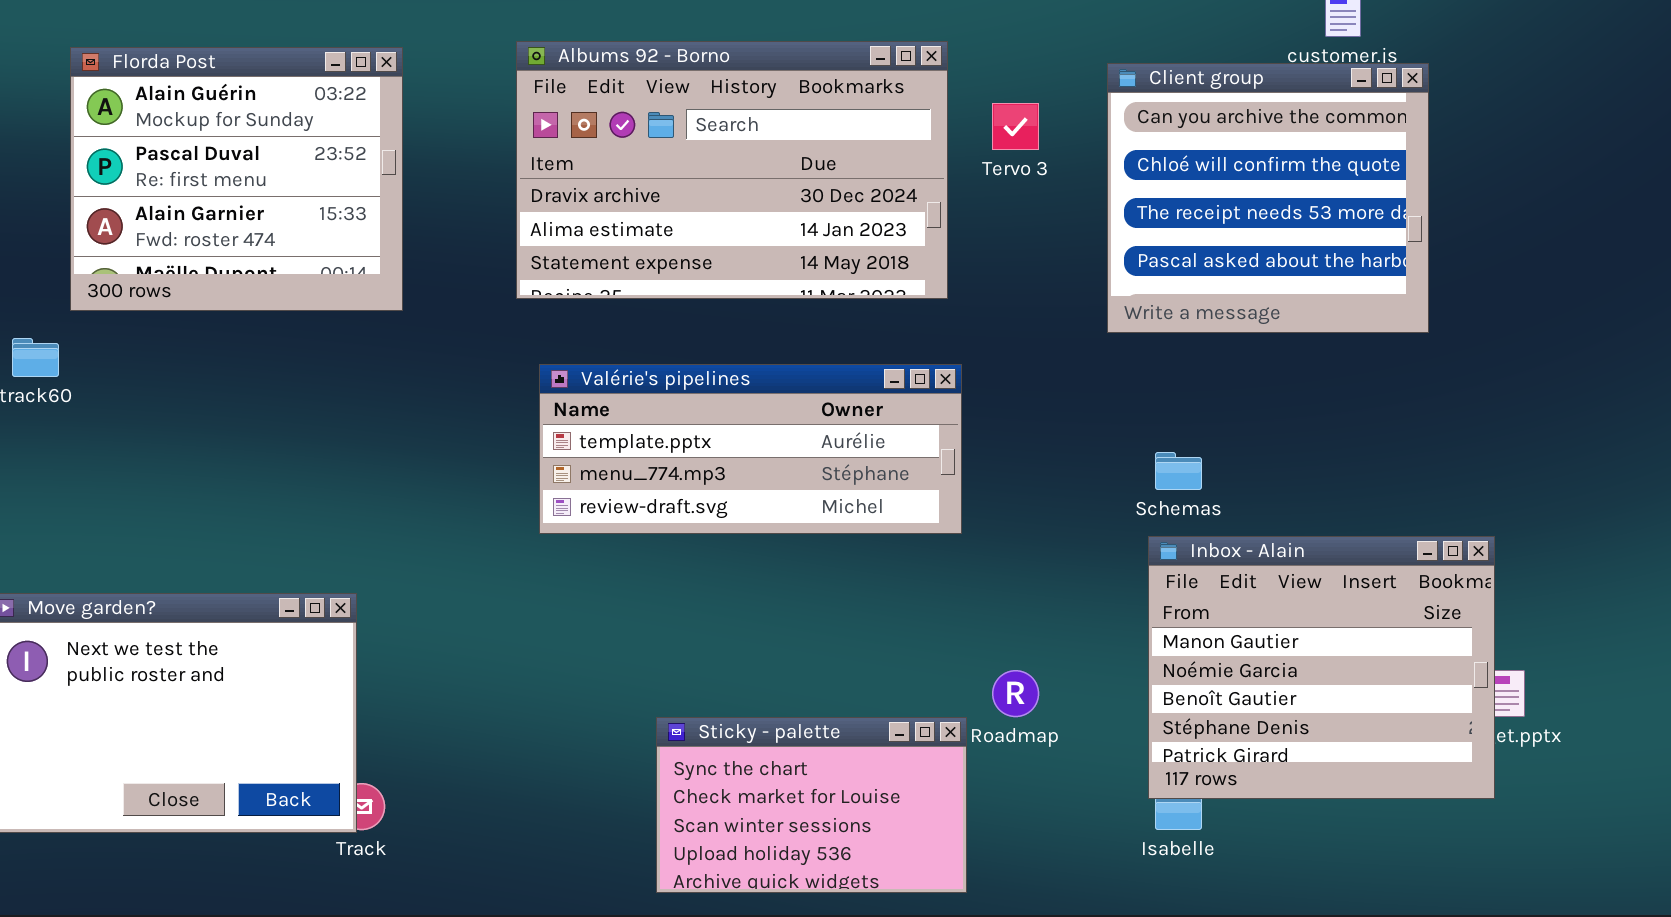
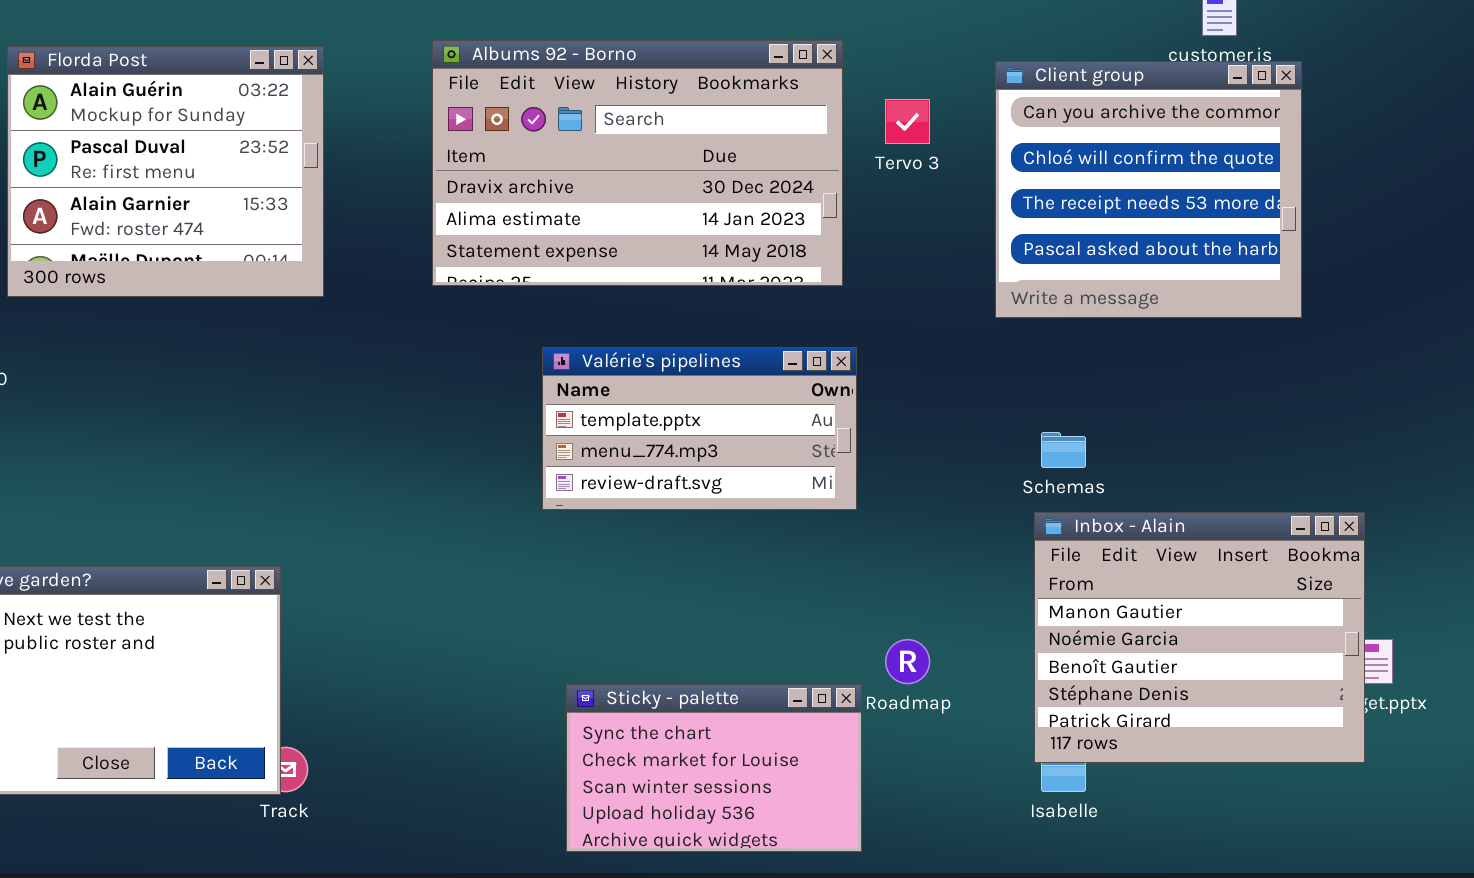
Valérie's pipelines: [539,364,962,534] -> [542,347,857,510], resized

